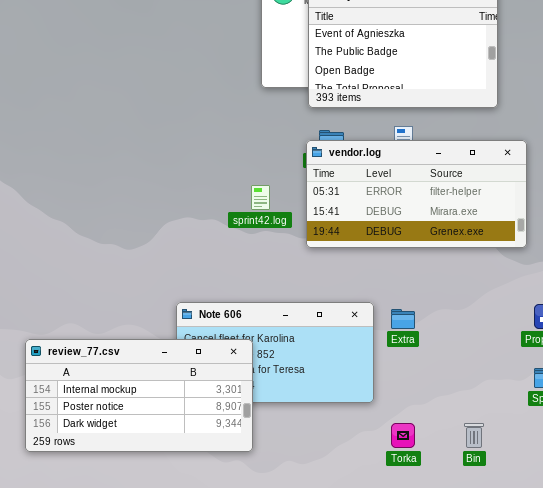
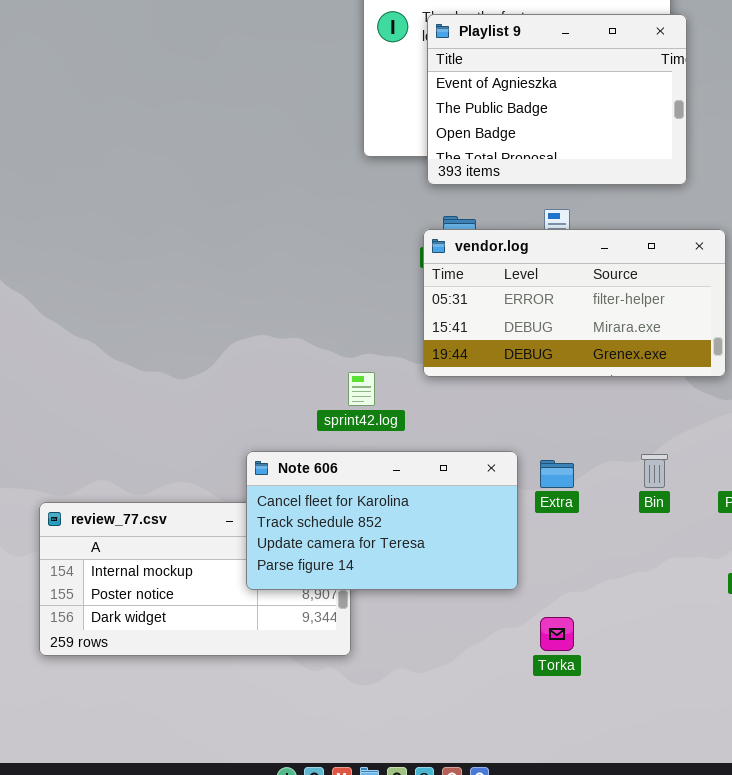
sprint42.log: [251,185,270,210] -> [348,372,375,406], moved
Note 606: [176,302,374,403] -> [246,451,518,590], raised
Bin: [464,423,484,448] -> [641,454,668,488], moved

